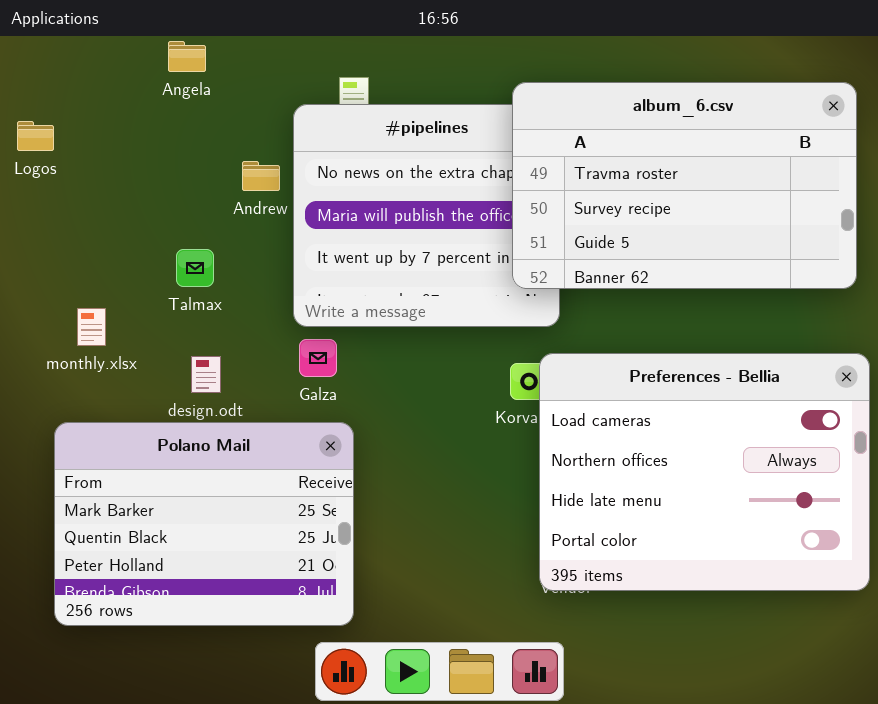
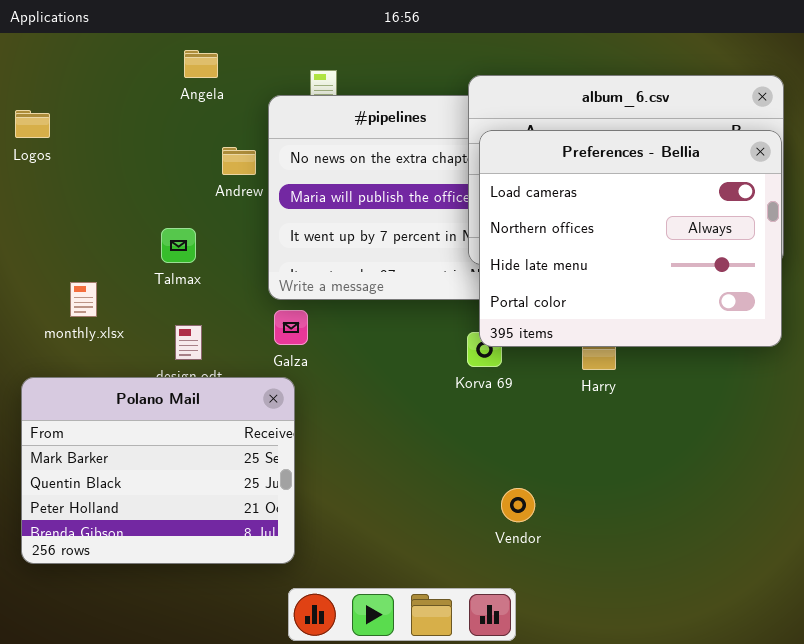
Angela: [168,41,206,72] -> [184,50,218,78], moved
Preferences - Bellia: [539,353,870,591] -> [479,130,782,347], moved
Polano Mail: [54,422,354,626] -> [21,377,295,564], moved

